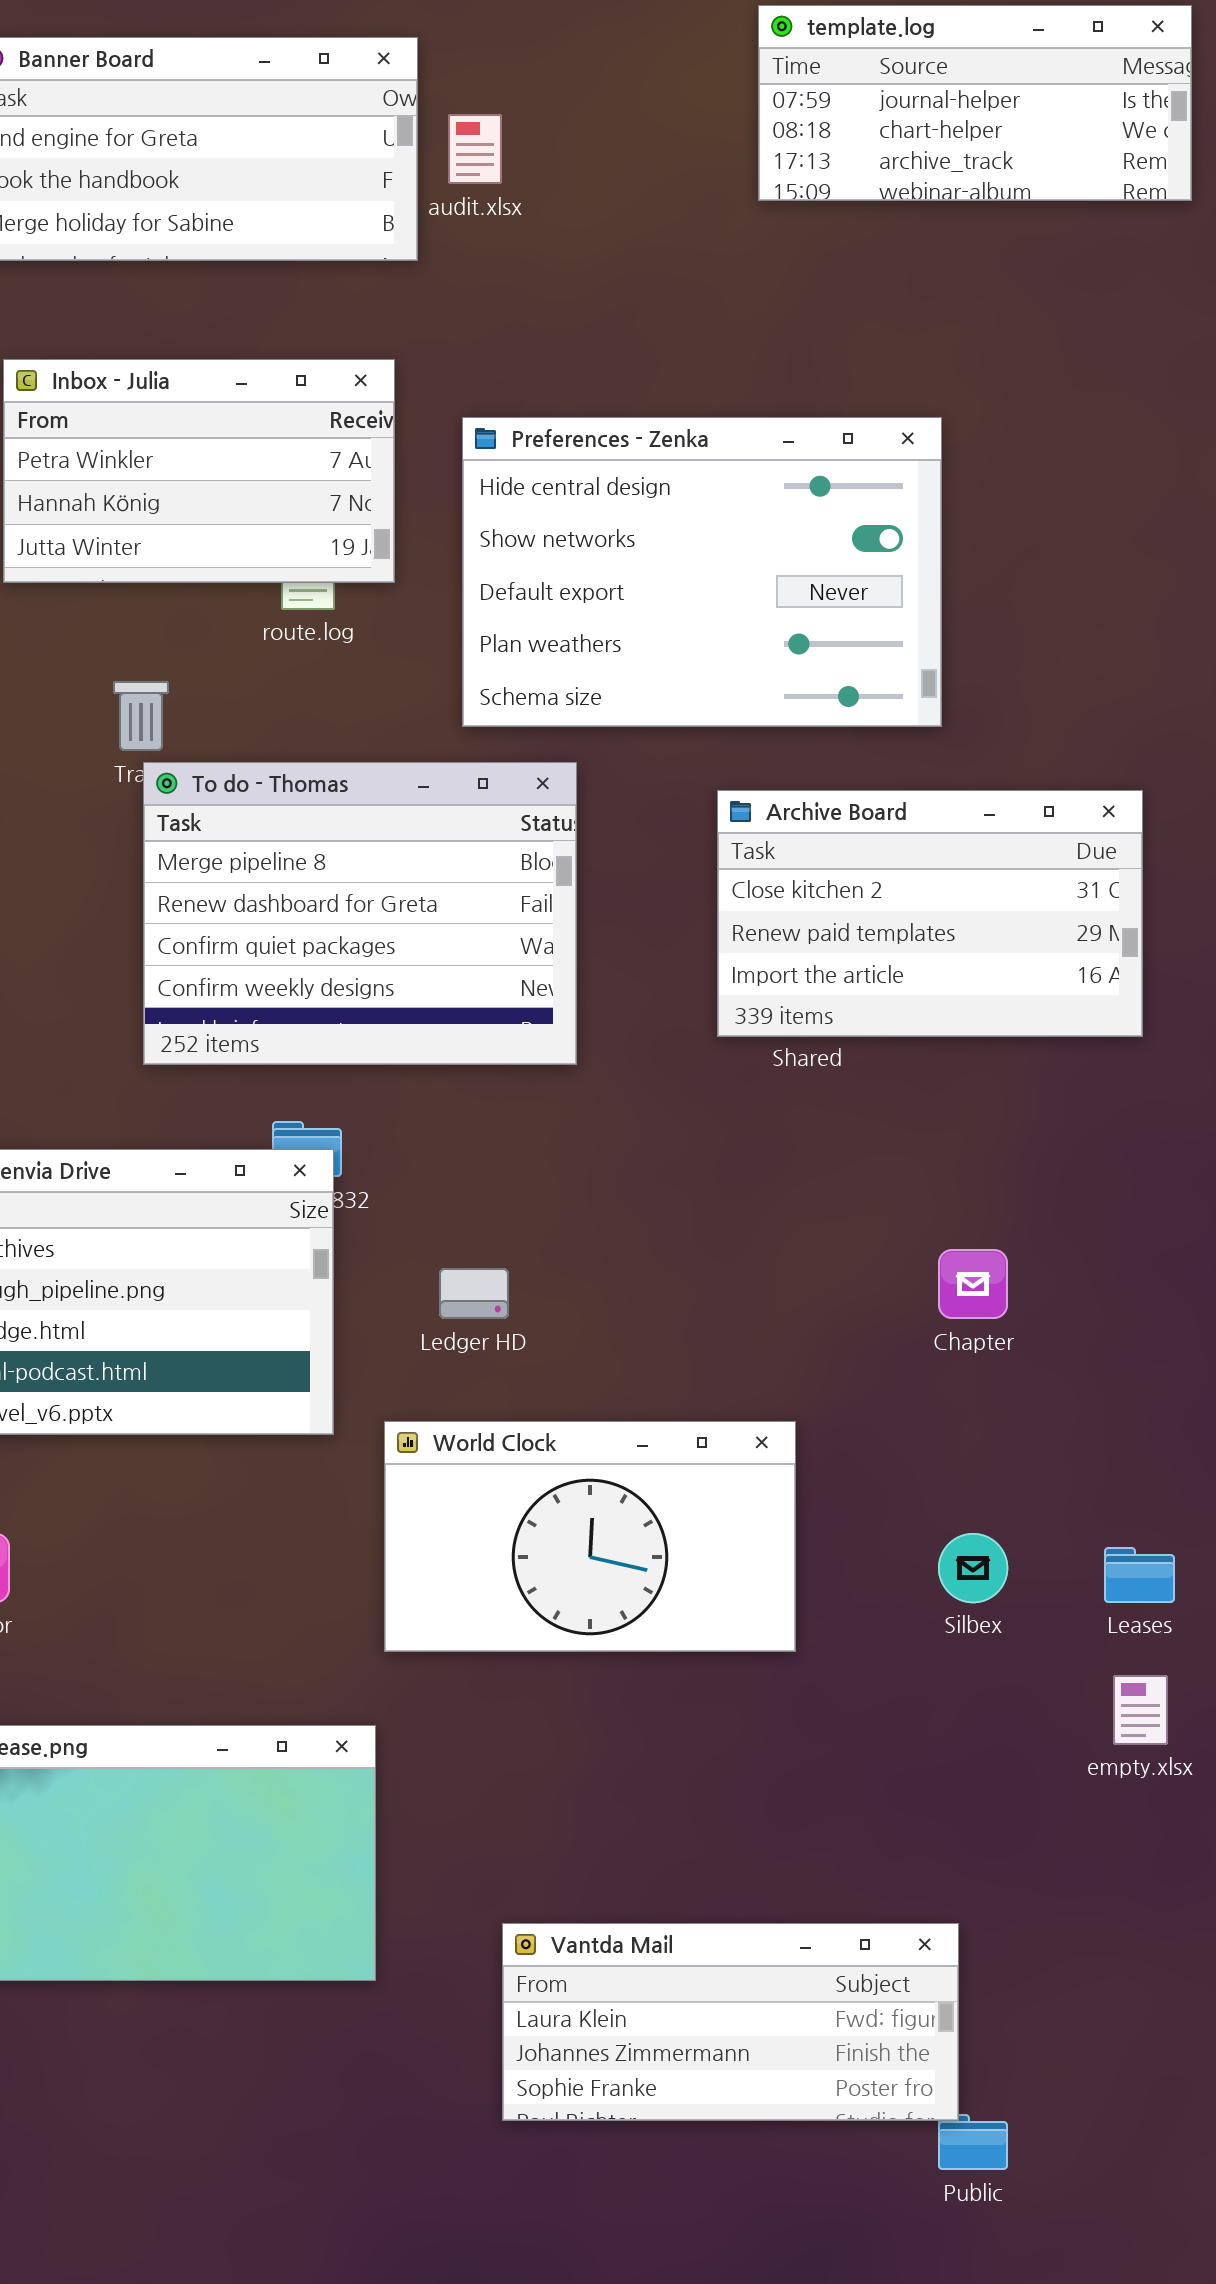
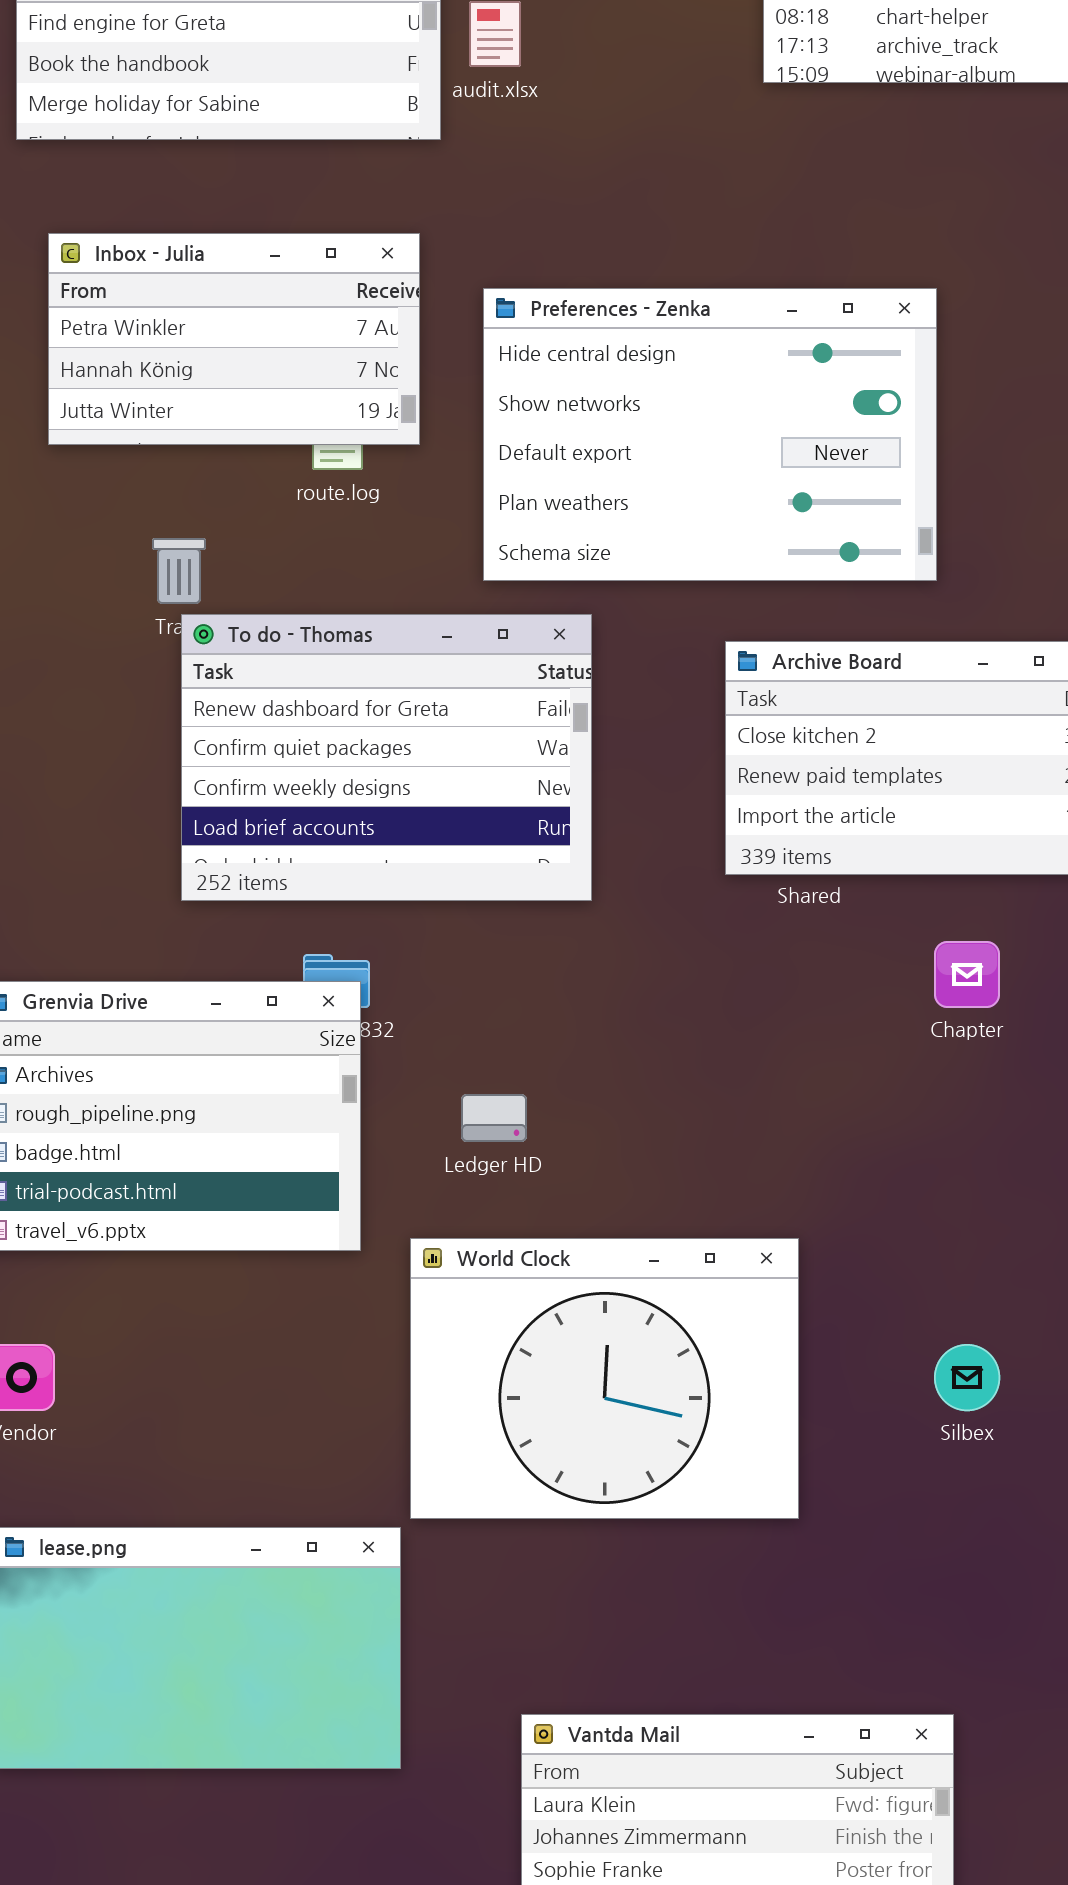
To do - Thomas: [143,762,577,1065] -> [181,614,592,901], scrolled down 1 row
Chapter: [938,1249,1008,1319] -> [934,941,1000,1008], moved
World Clock: [384,1421,796,1652] -> [410,1238,799,1519], resized

